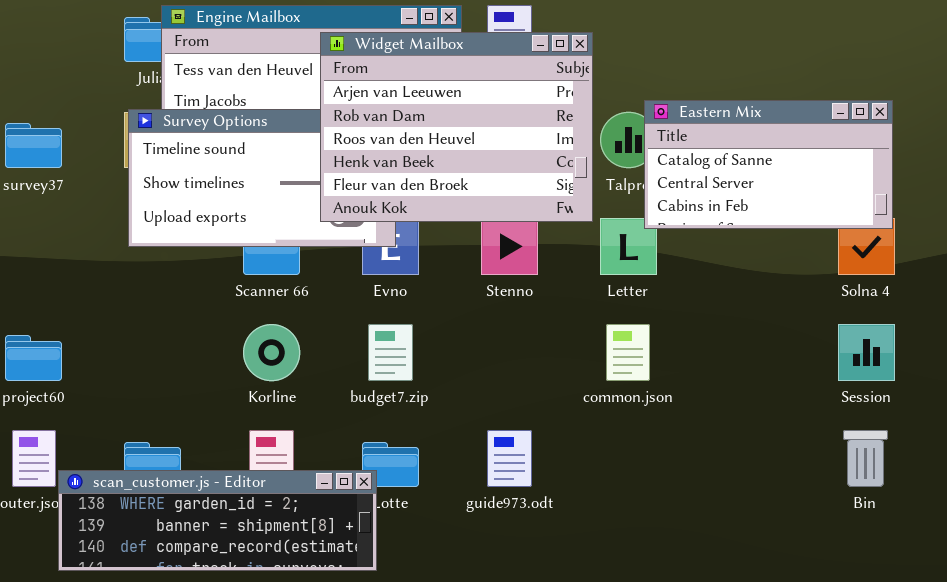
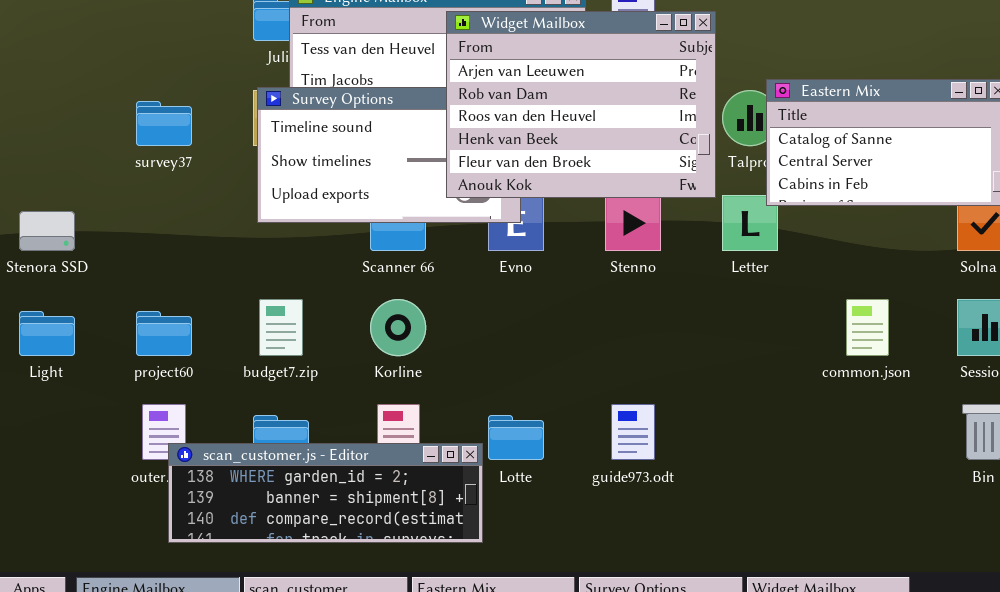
budget7.zip: [368,324,413,381] -> [259,299,303,356], moved
common.json: [606,324,650,381] -> [846,299,889,356], moved
scan_customer.js - Editor: [58,470,377,571] -> [168,443,483,543], moved

